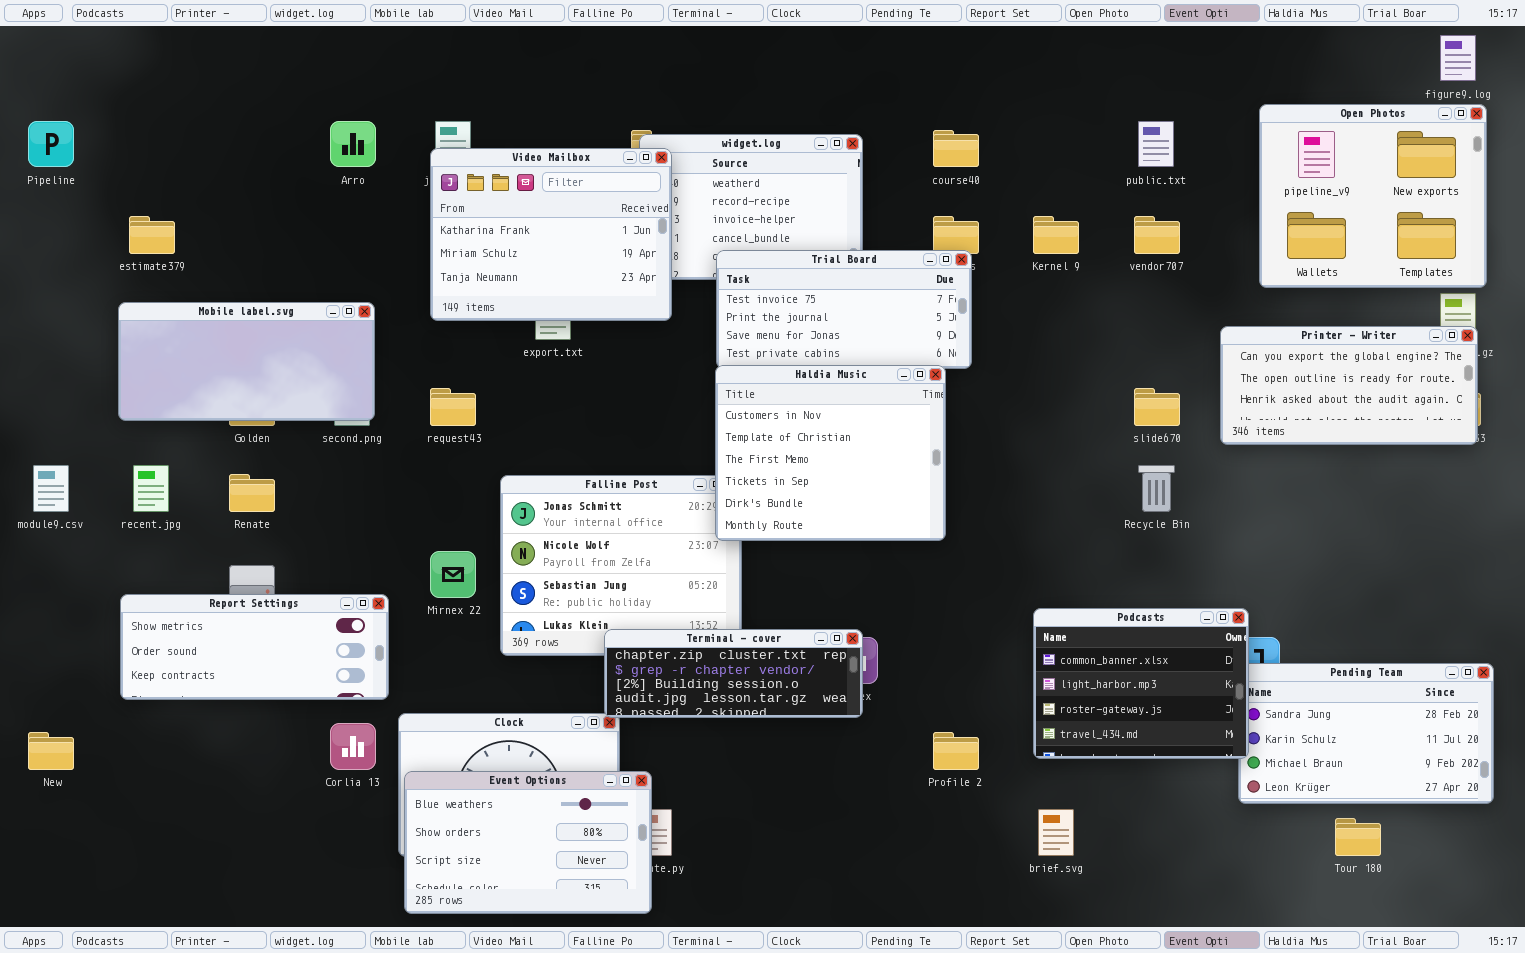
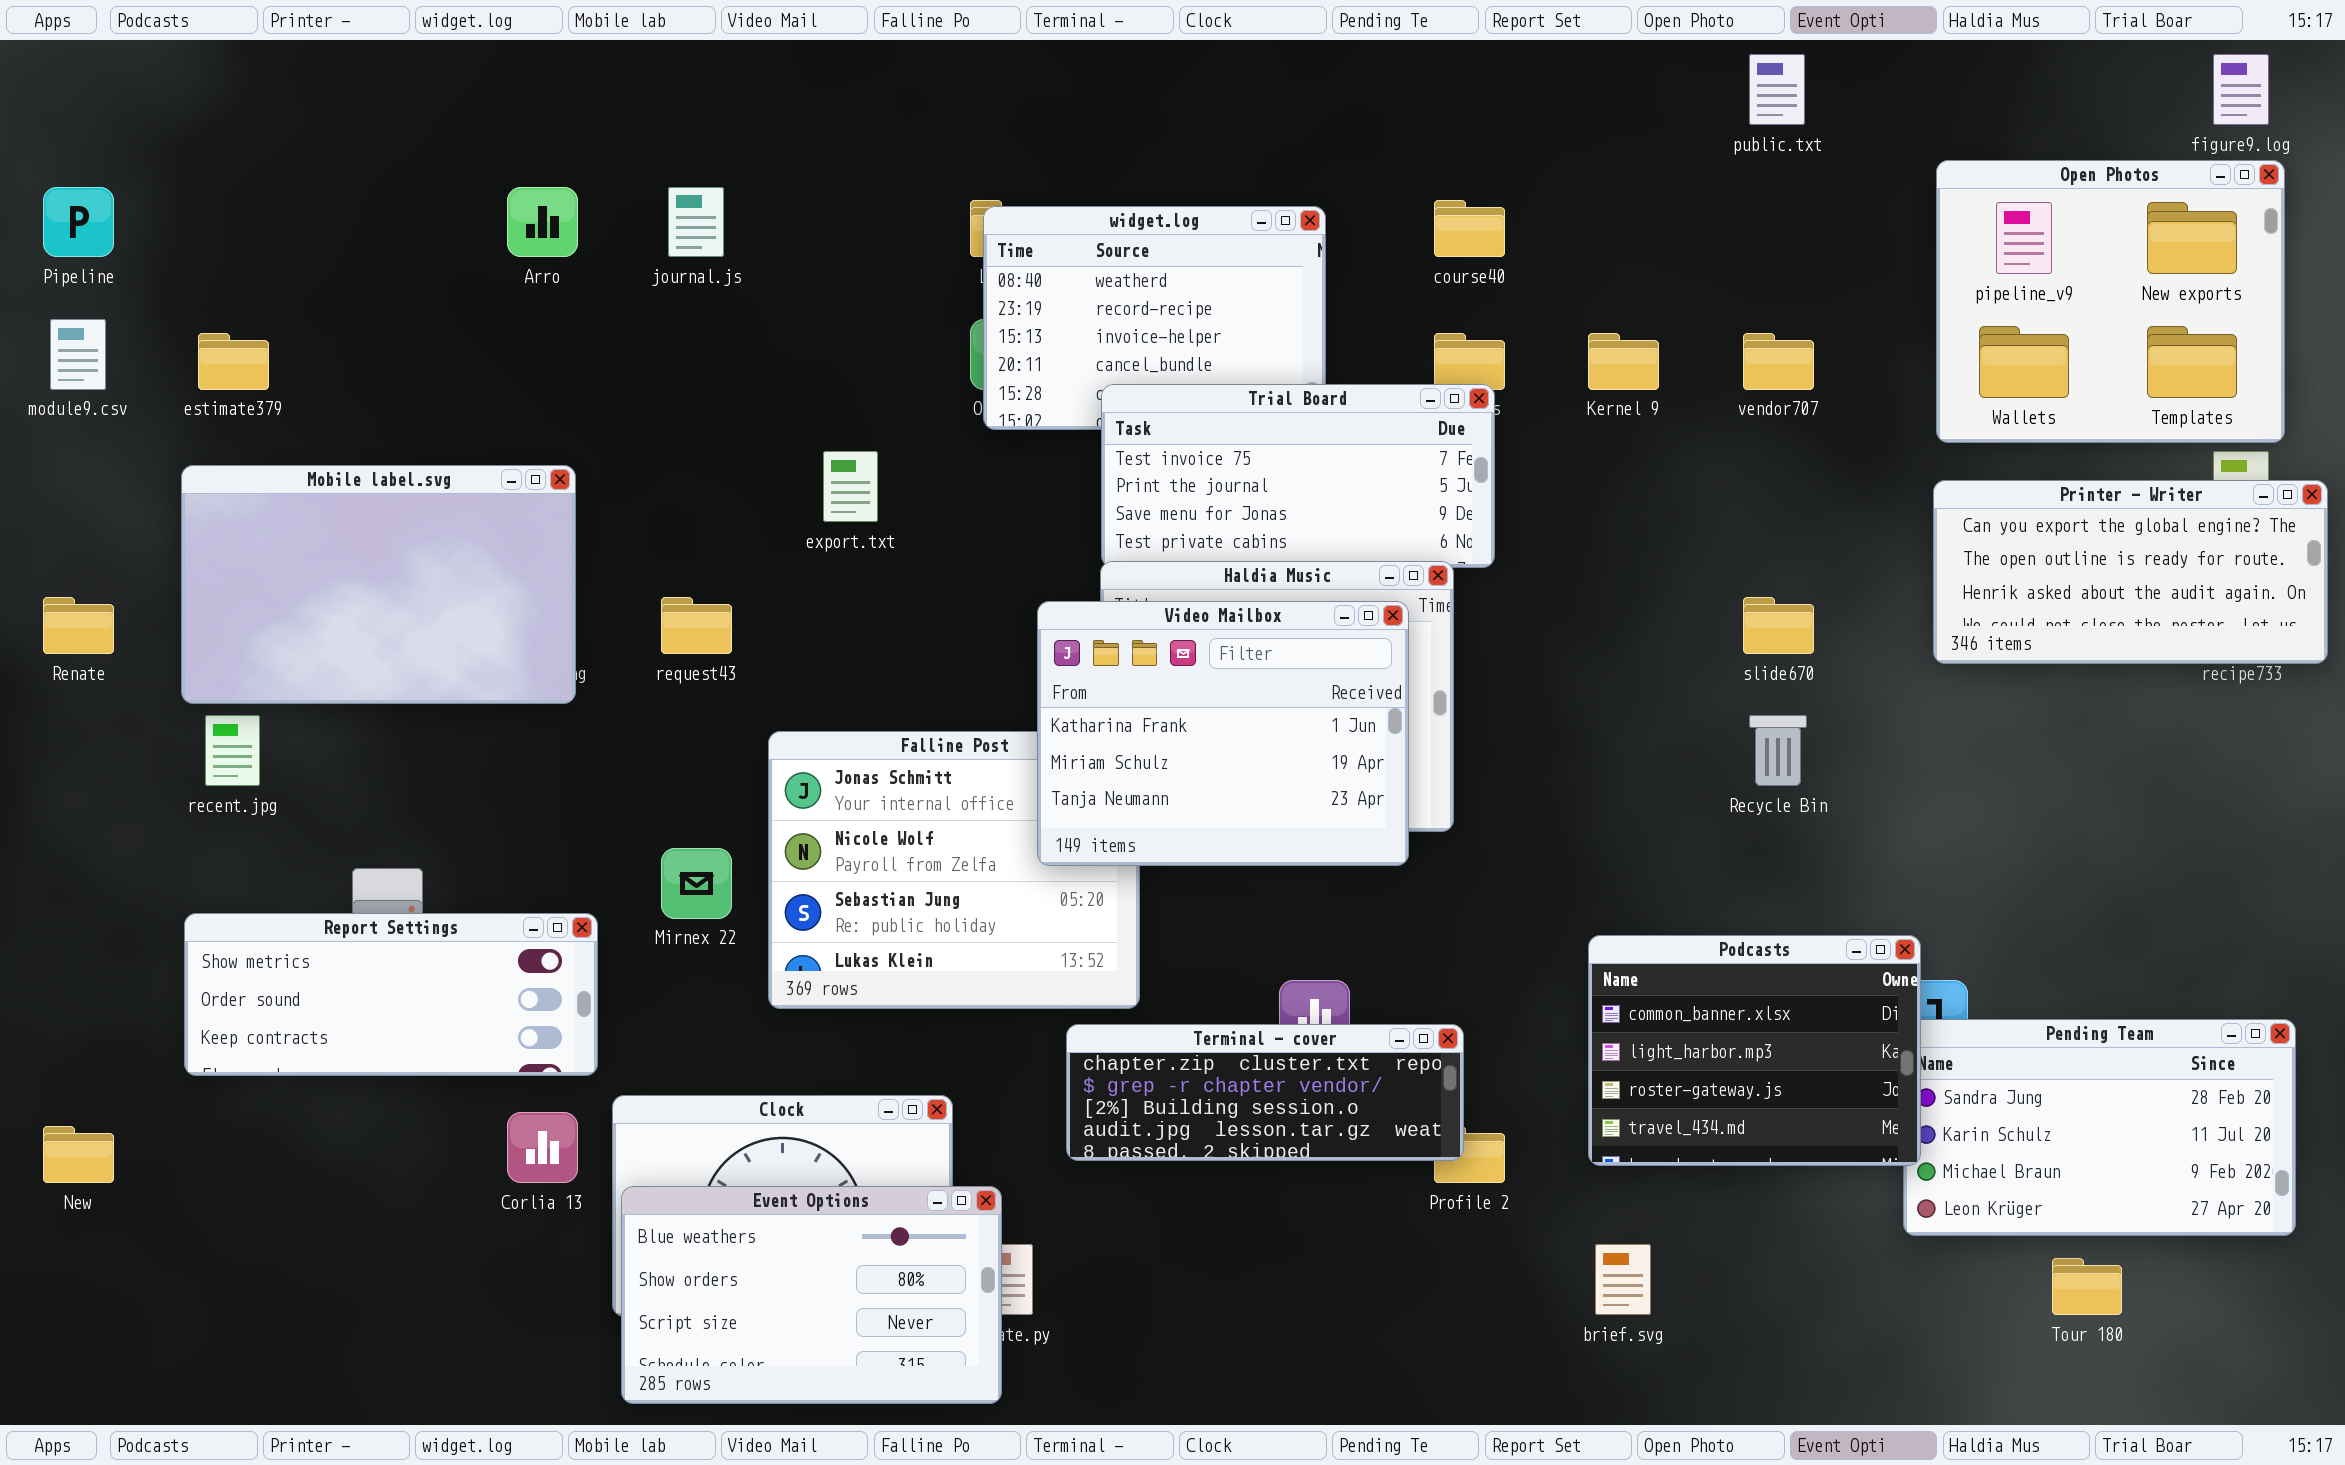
public.txt: [1138,121,1174,167] -> [1749,54,1805,125], moved
Video Mailbox: [430,148,672,321] -> [1037,601,1409,866], moved
Mobile label.svg: [118,302,375,421] -> [181,465,576,704], resized
Printer - Writer: [1220,326,1478,445] -> [1933,480,2328,664], moved
module9.csv: [33,465,69,512] -> [50,319,106,390], moved
Renate: [229,474,275,512] -> [43,597,114,654], moved
Terminal - cover: [604,629,863,718] -> [1066,1024,1464,1161], moved

